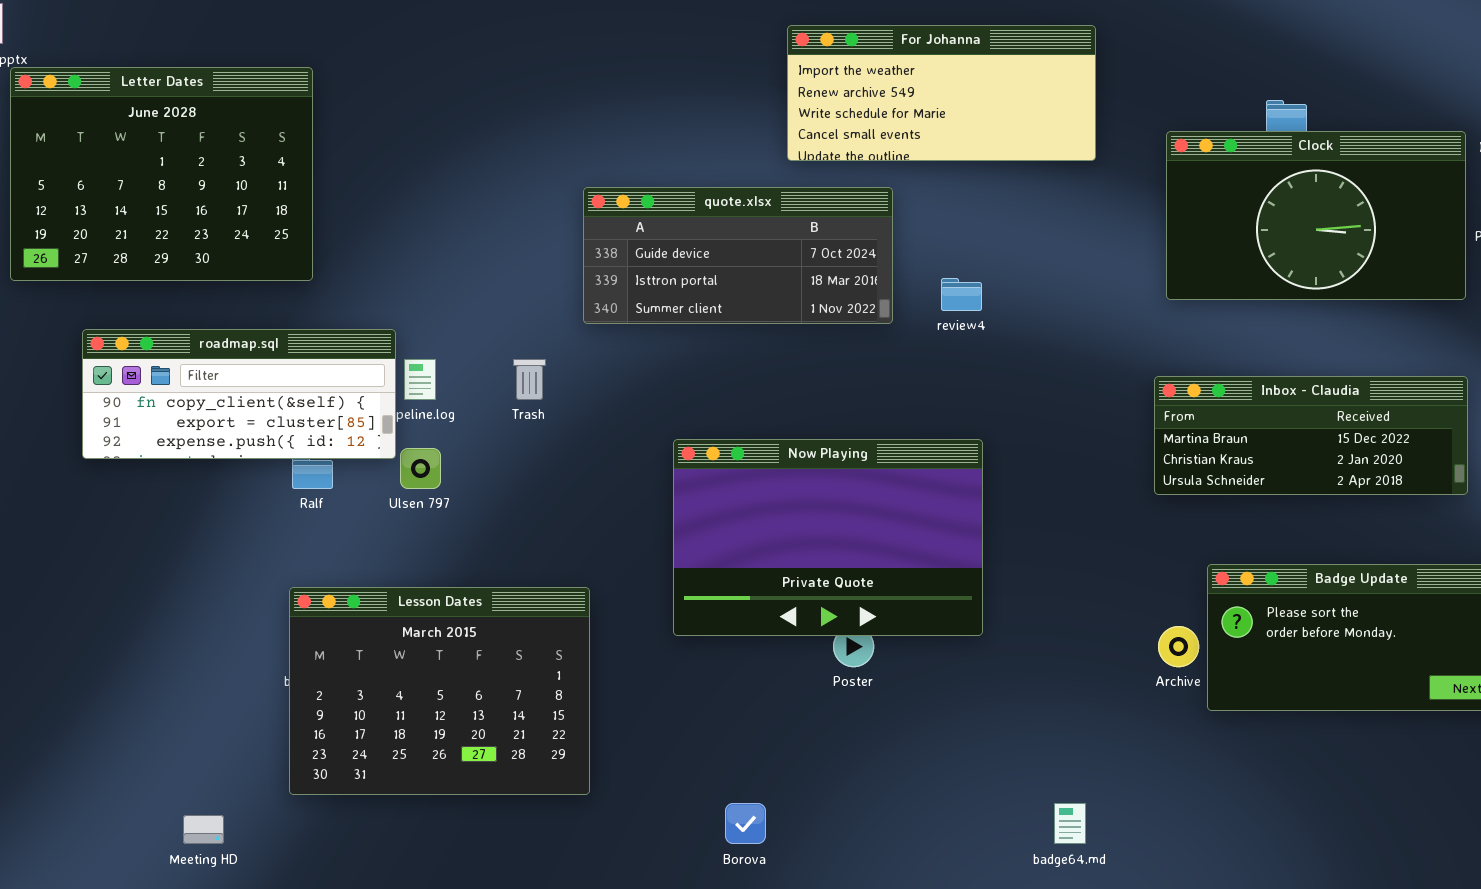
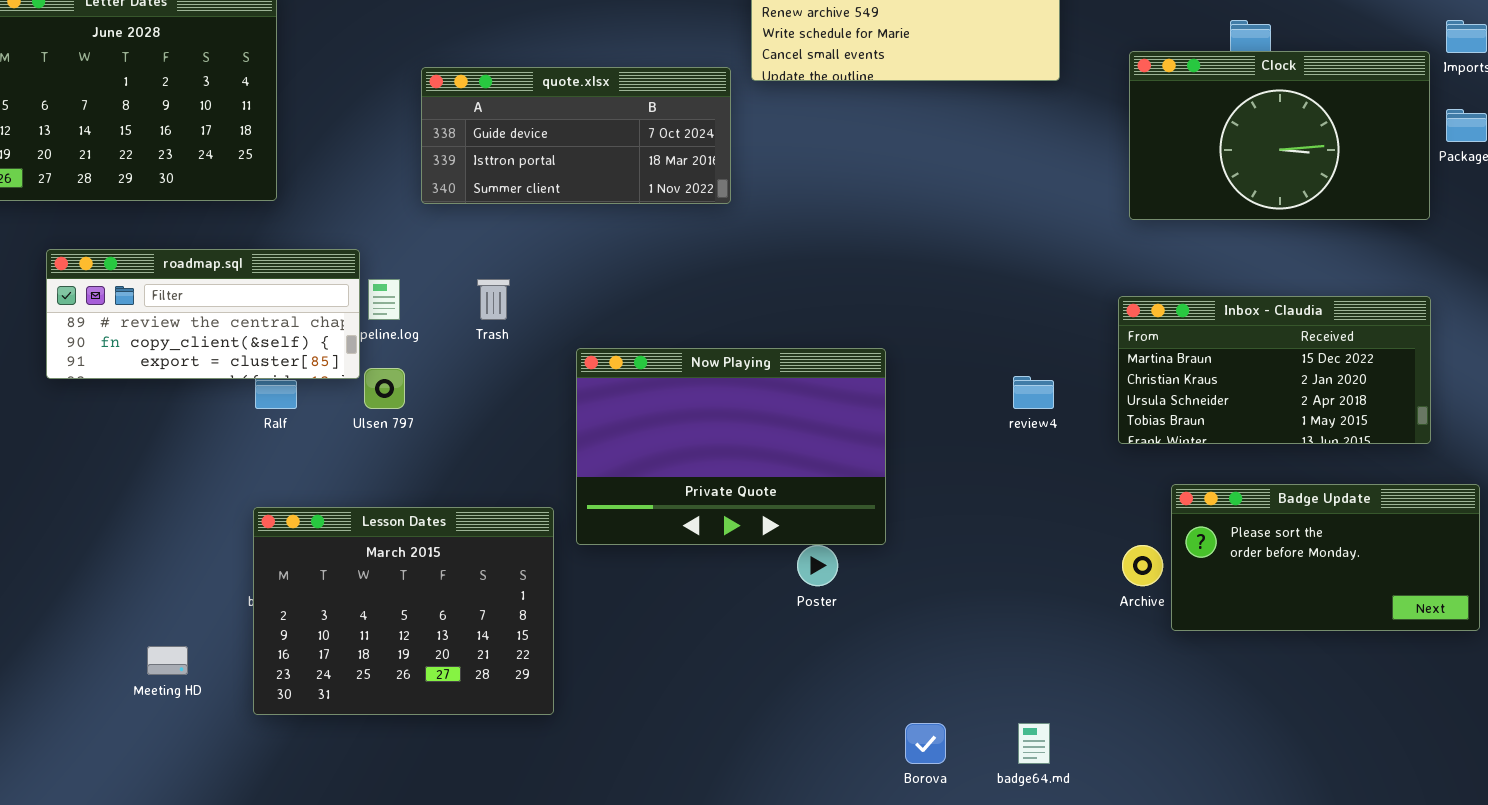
quote.xlsx: [583,187,893,324] -> [421,67,731,204], moved
review4: [941,278,982,311] -> [1013,376,1054,409], moved
roadmap.sql: [82,329,396,459] -> [46,249,360,379], scrolled up 1 row
Inbox - Claudia: [1154,376,1468,495] -> [1118,296,1431,444], resized
Now Playing: [673,439,983,636] -> [576,348,886,545], moved
Borova: [725,803,766,844] -> [905,723,946,764], moved
Meeting HD: [183,815,224,844] -> [147,646,188,675], moved

